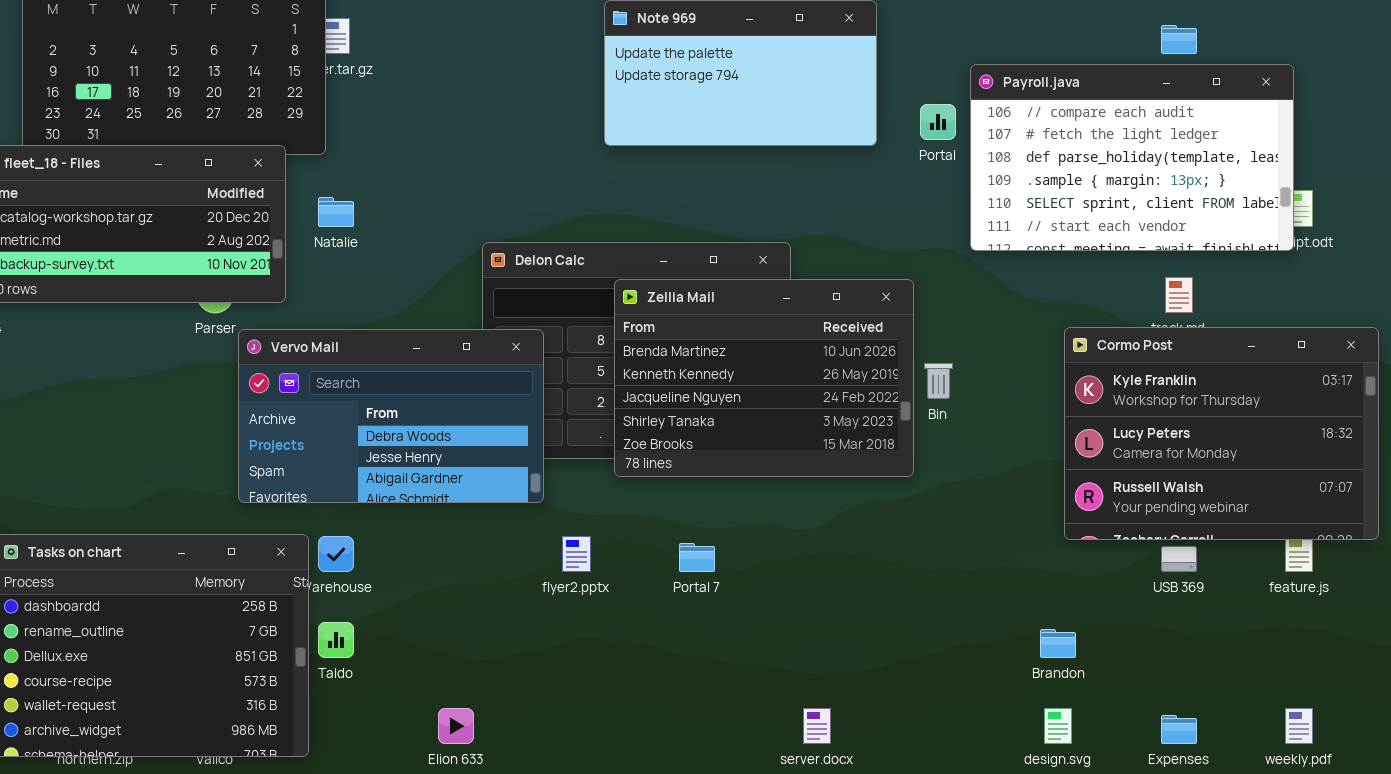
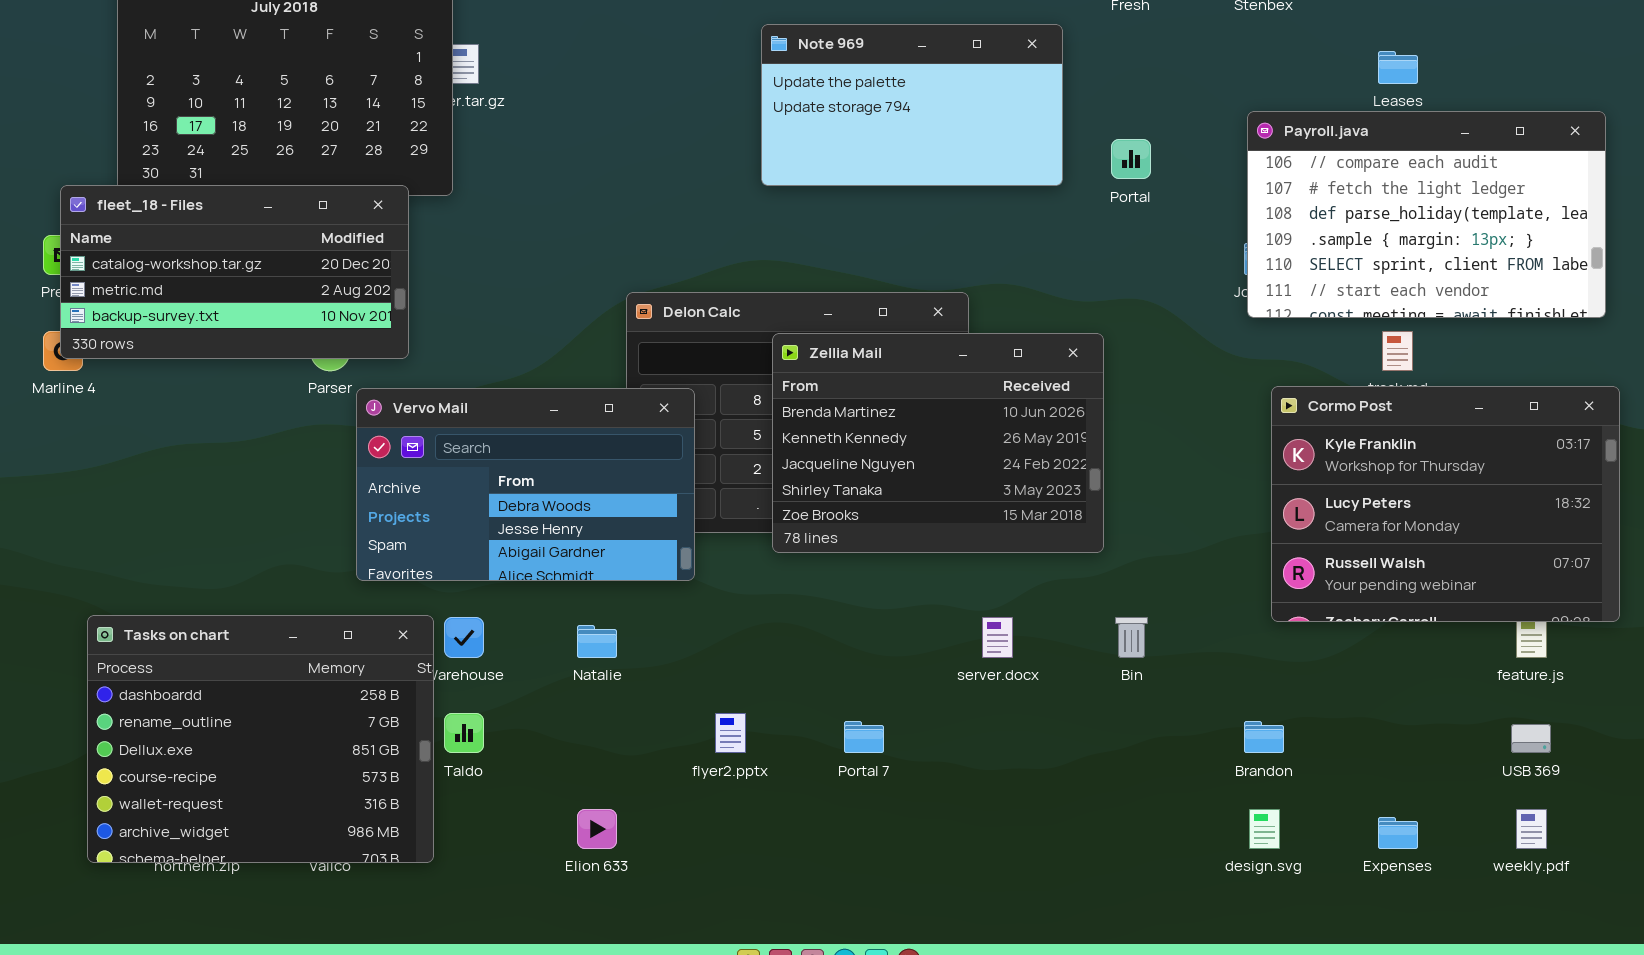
Payroll.java: [970,64,1294,251] -> [1247,111,1606,318], moved
Natalie: [318,197,354,227] -> [577,625,617,658], moved
Bin: [924,363,953,399] -> [1115,617,1148,658], moved
flyer2.pptx: [562,536,591,572] -> [715,713,746,753], moved
Portal 7: [679,543,715,572] -> [844,721,884,753], moved
USB 369: [1161,546,1197,572] -> [1511,724,1551,753], moved
server.docx: [803,708,831,744] -> [982,617,1013,658], moved

